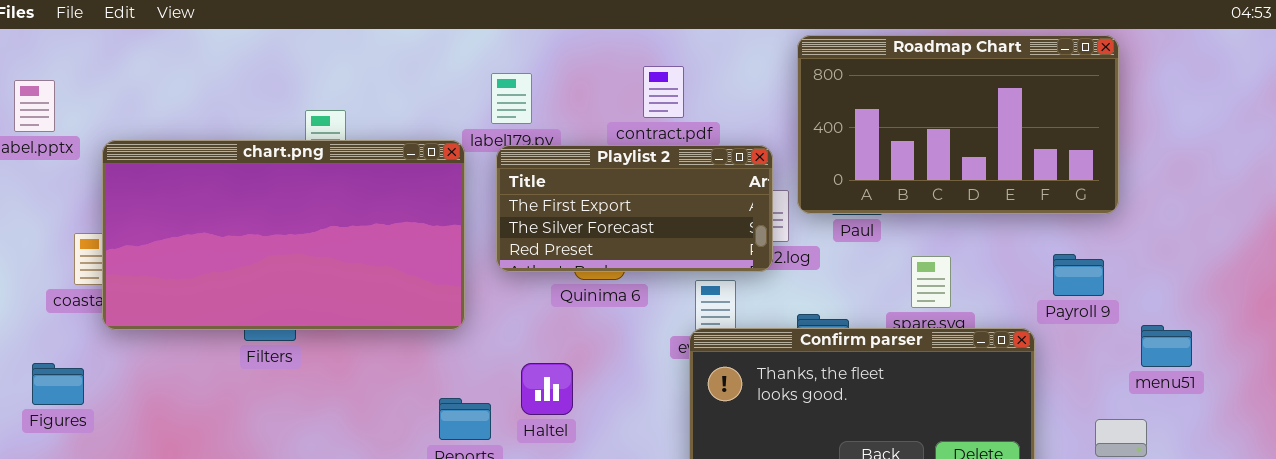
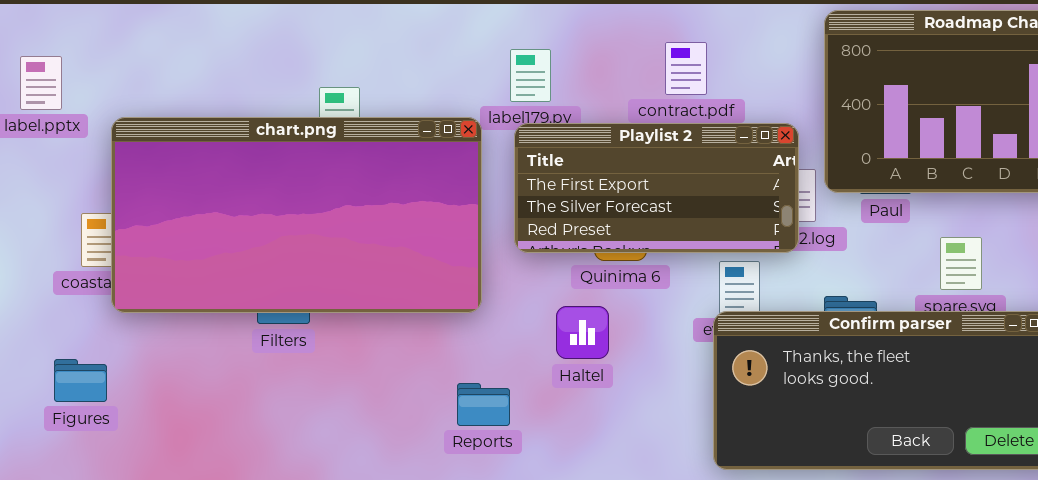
Figures: [32,363,84,405] -> [54,359,107,402], moved
Haltel: [521,363,573,415] -> [556,306,609,359], moved

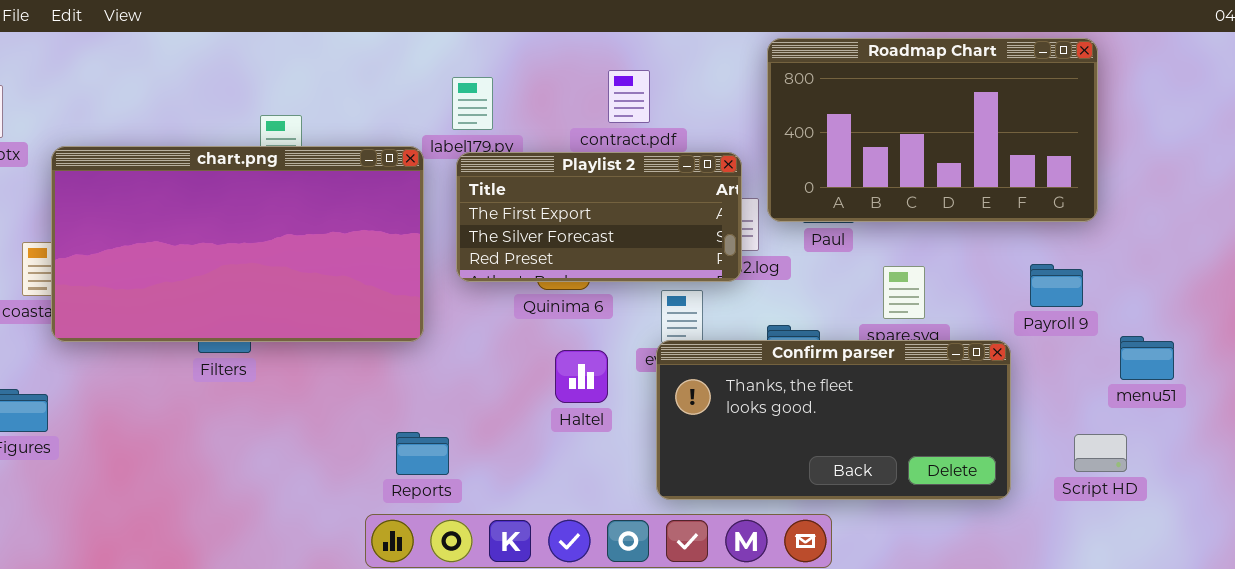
Haltel: [556,306,609,359] -> [555,350,608,403], moved
Reports: [457,383,510,426] -> [396,432,449,475], moved

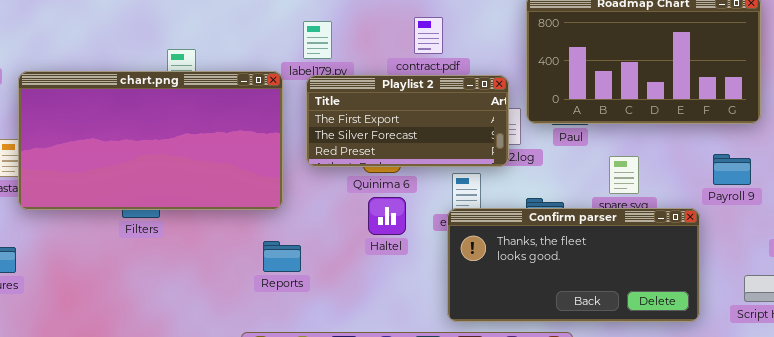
Haltel: [555,350,608,403] -> [368,197,406,235], moved
Reports: [396,432,449,475] -> [263,241,301,272], moved

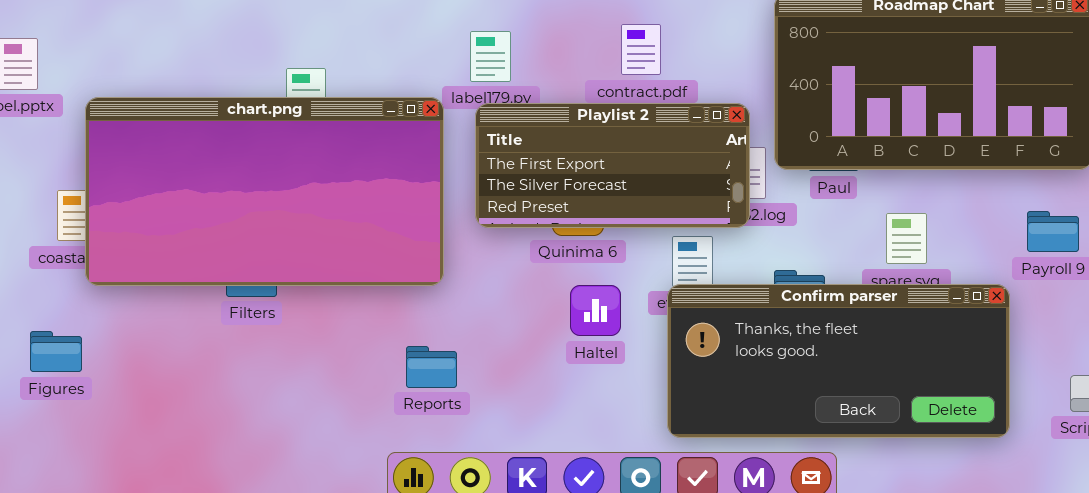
Haltel: [368,197,406,235] -> [570,285,621,336], moved
Reports: [263,241,301,272] -> [406,346,457,388], moved

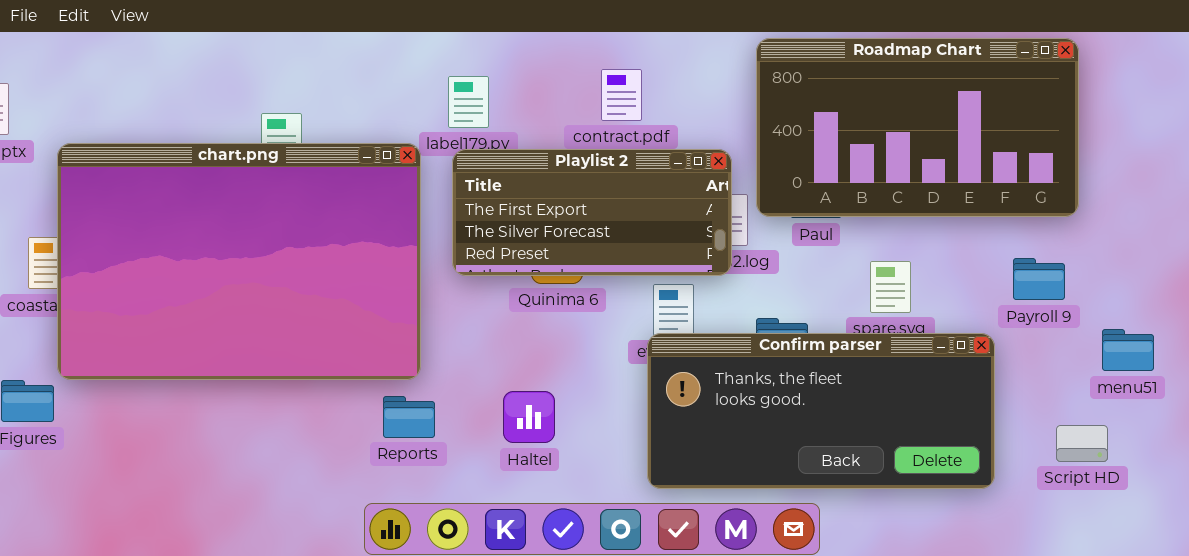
chart.png: [85,97,444,286] -> [57,143,421,380], resized
Haltel: [570,285,621,336] -> [503,391,555,443], moved

